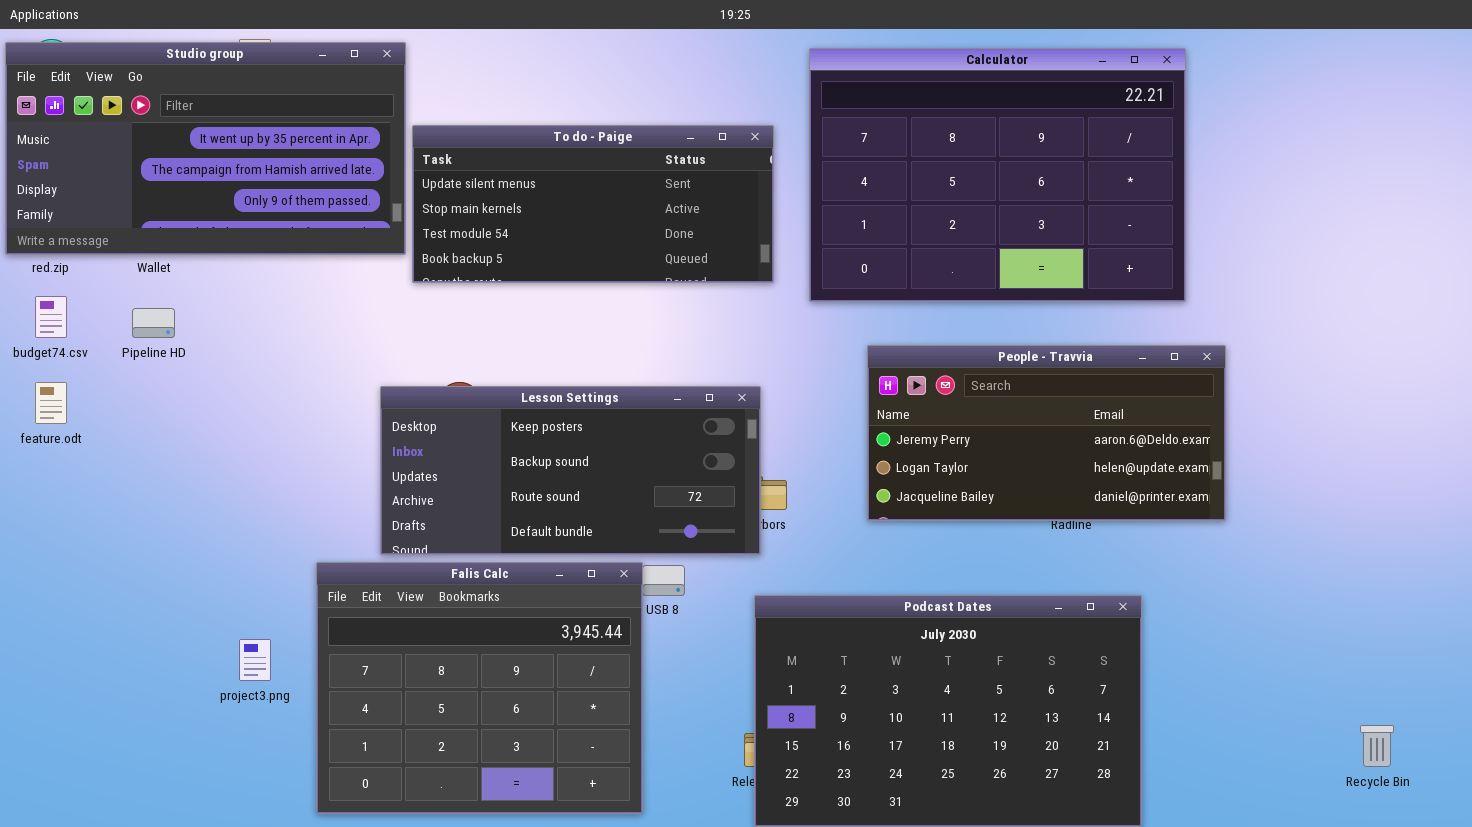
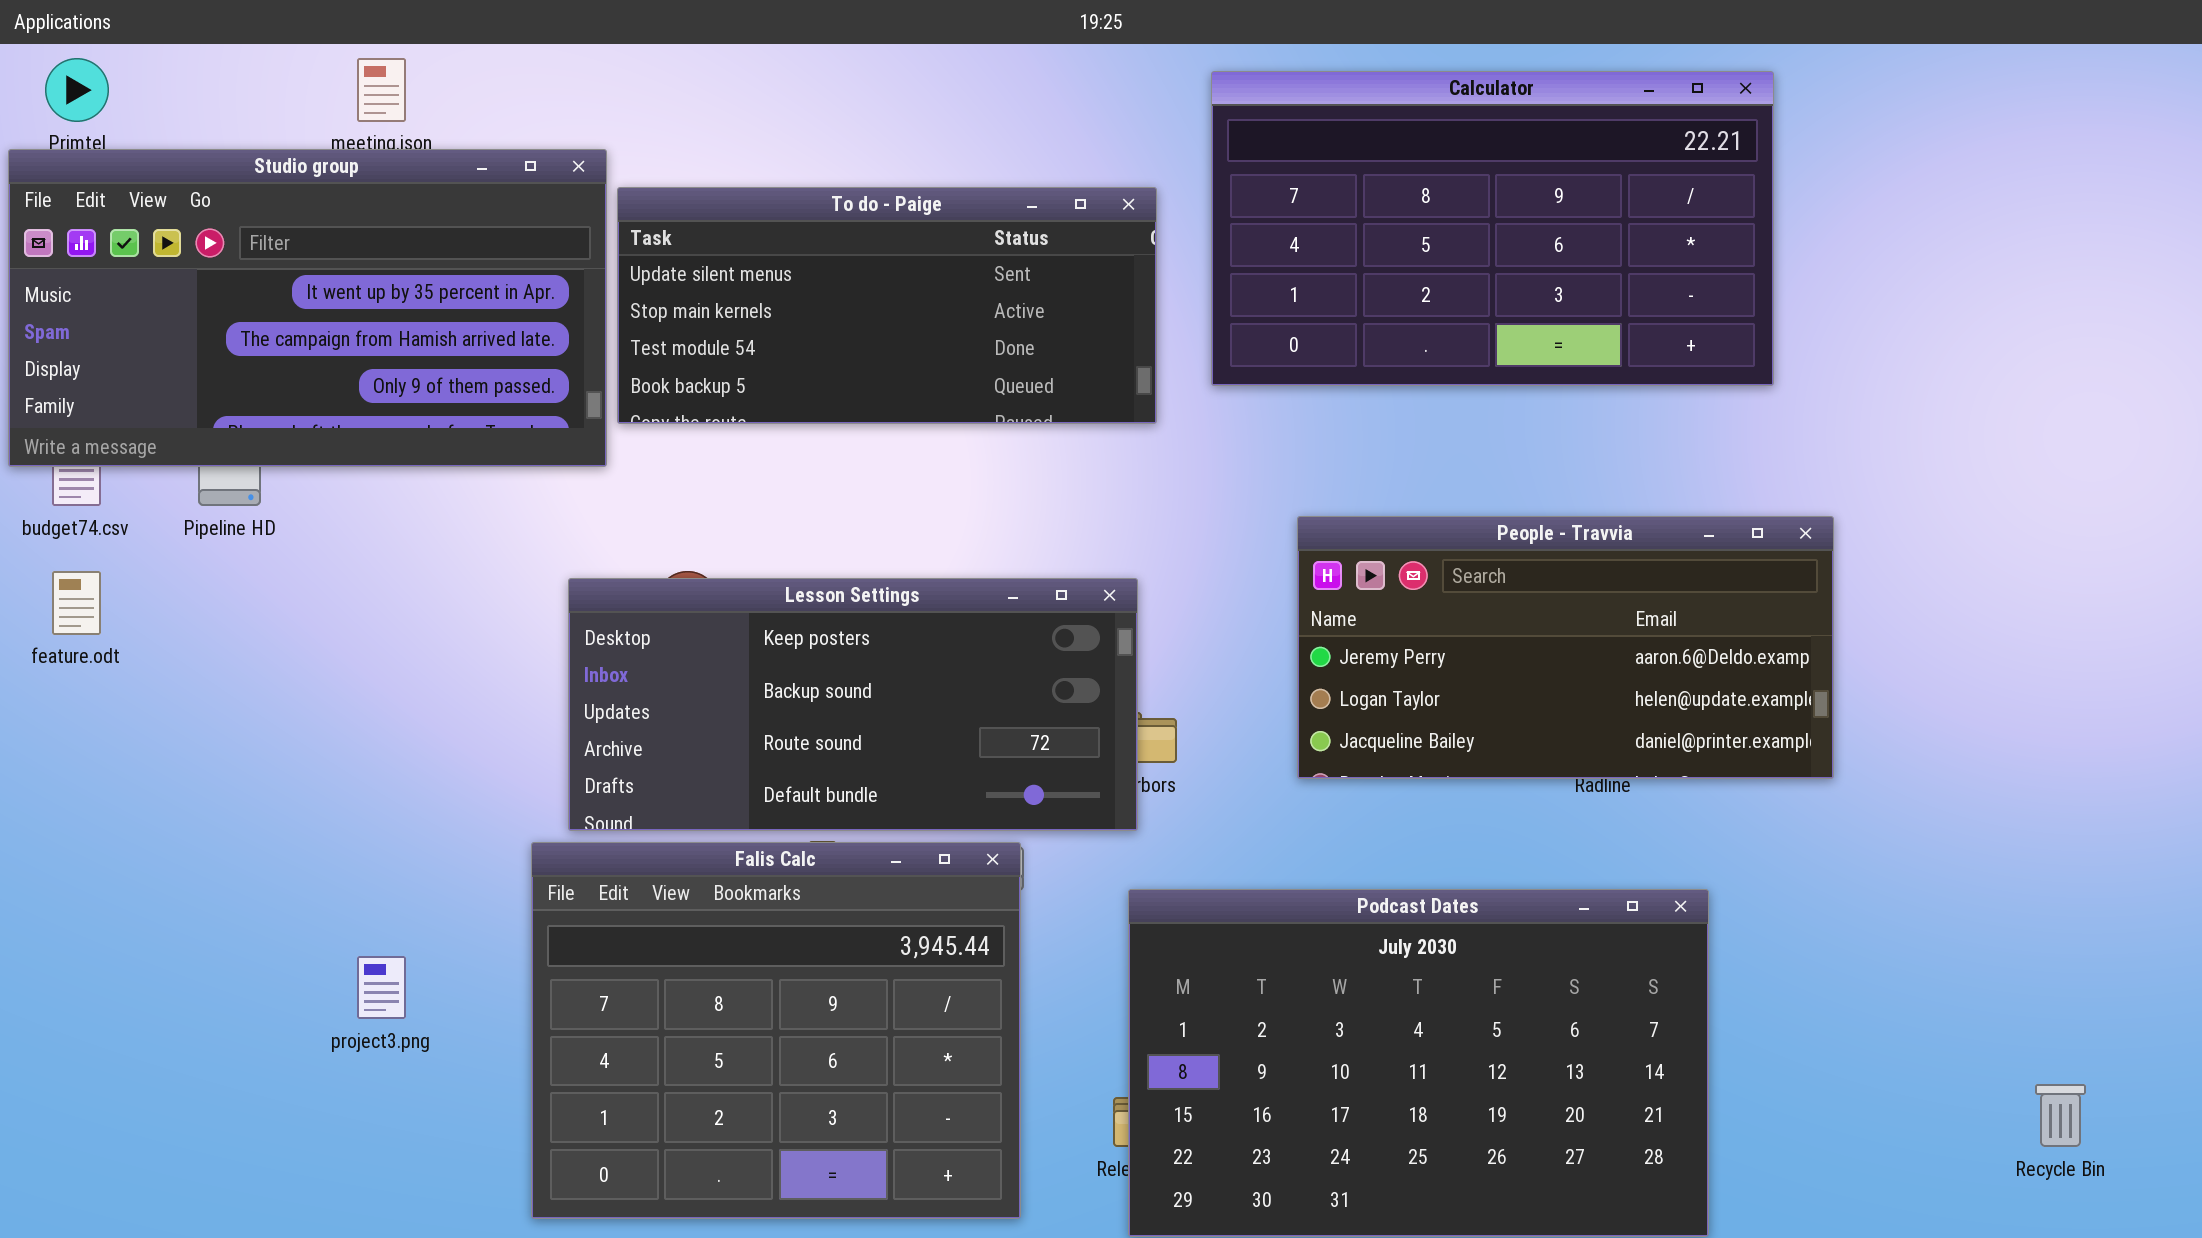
Studio group: [5,42,406,255] -> [8,149,607,467], moved
Calculator: [809,48,1186,302] -> [1211,71,1774,386], resized
Falis Calc: [316,562,643,814] -> [531,842,1021,1219], moved

